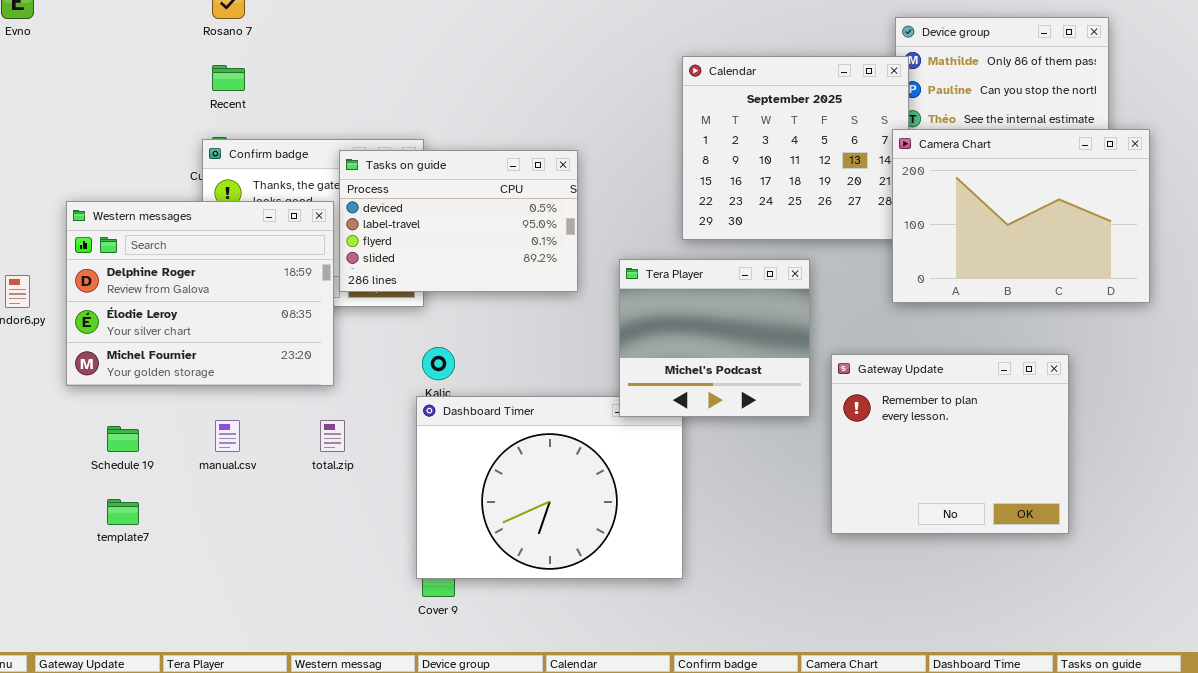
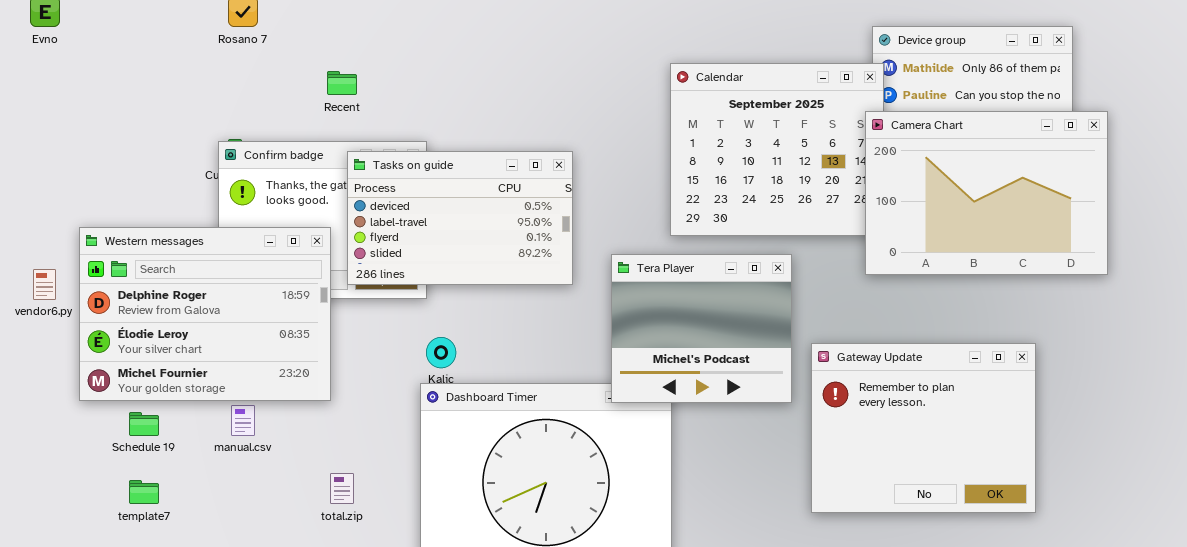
Recent: [212,65,245,91] -> [327,71,357,95], moved
Camera Chart: [892,129,1150,303] -> [865,111,1108,275], moved
Western messages: [66,201,334,386] -> [79,227,331,401], moved
total.zip: [320,420,345,452] -> [330,473,354,504], moved

